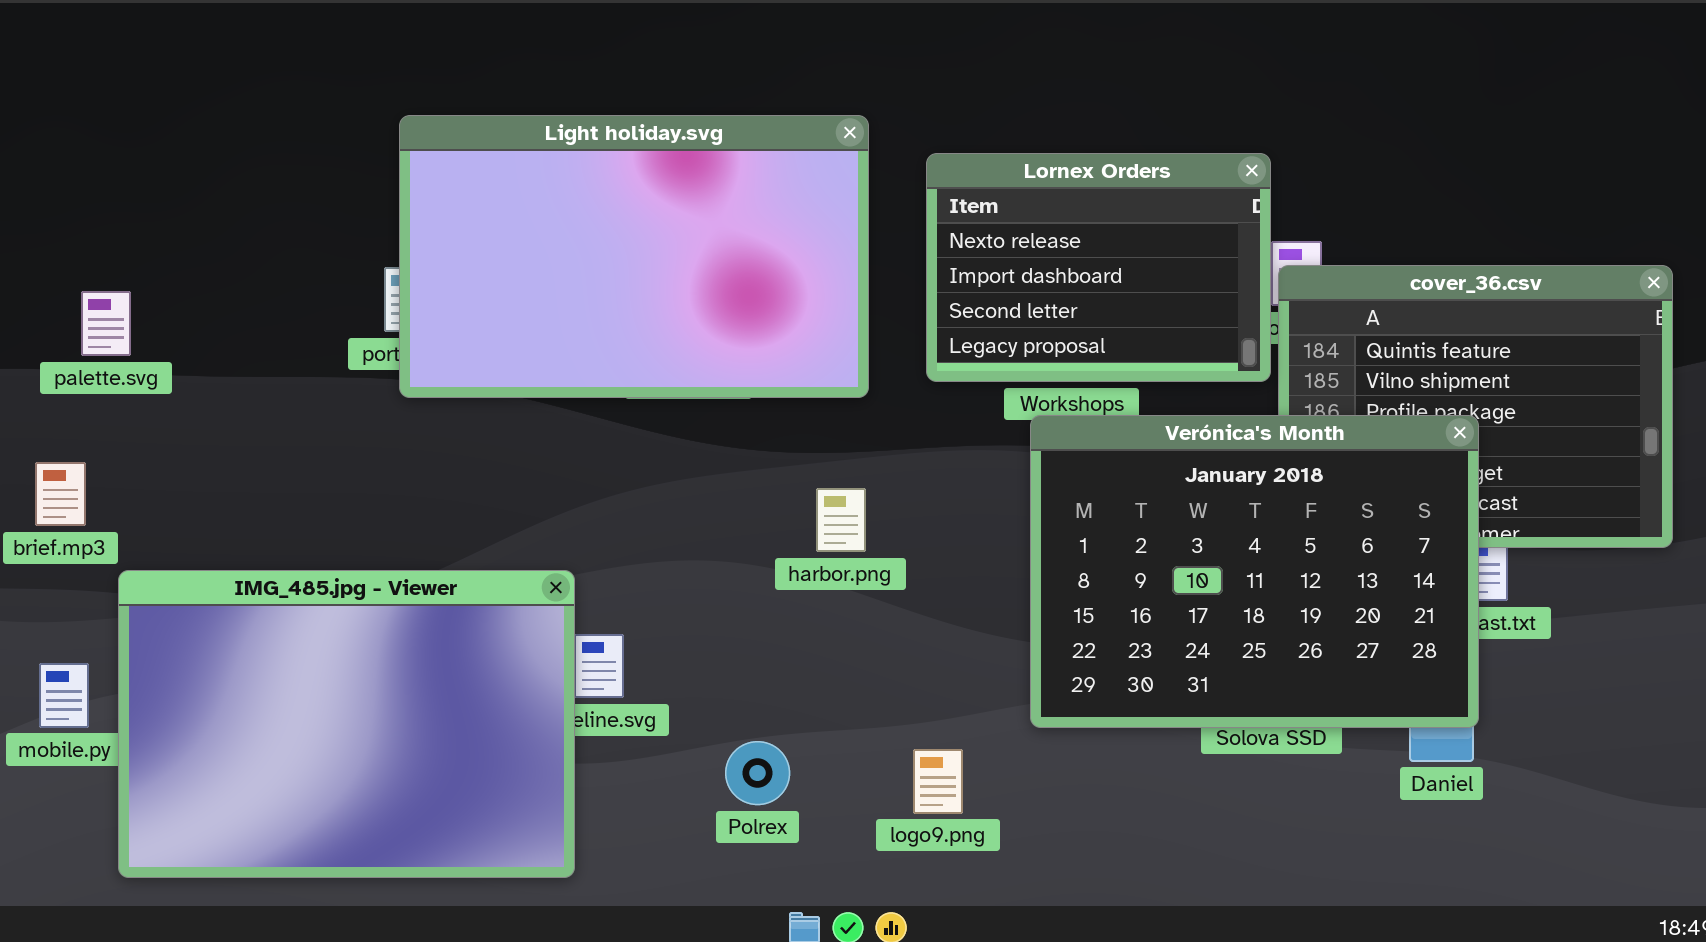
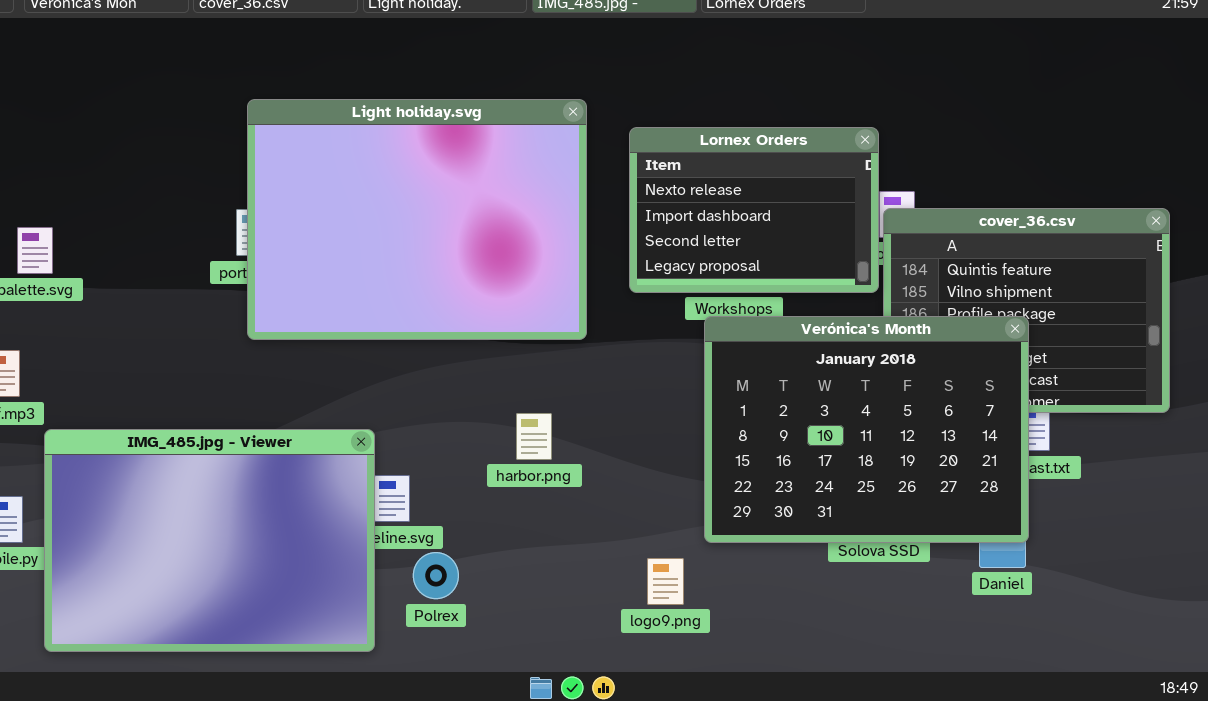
Light holiday.svg: [399,115,869,398] -> [247,99,587,340], resized
harbor.png: [816,488,866,552] -> [516,413,552,460], moved
Polrex: [725,741,790,805] -> [413,552,459,599], moved
logo9.png: [913,749,963,814] -> [647,558,684,605], moved

